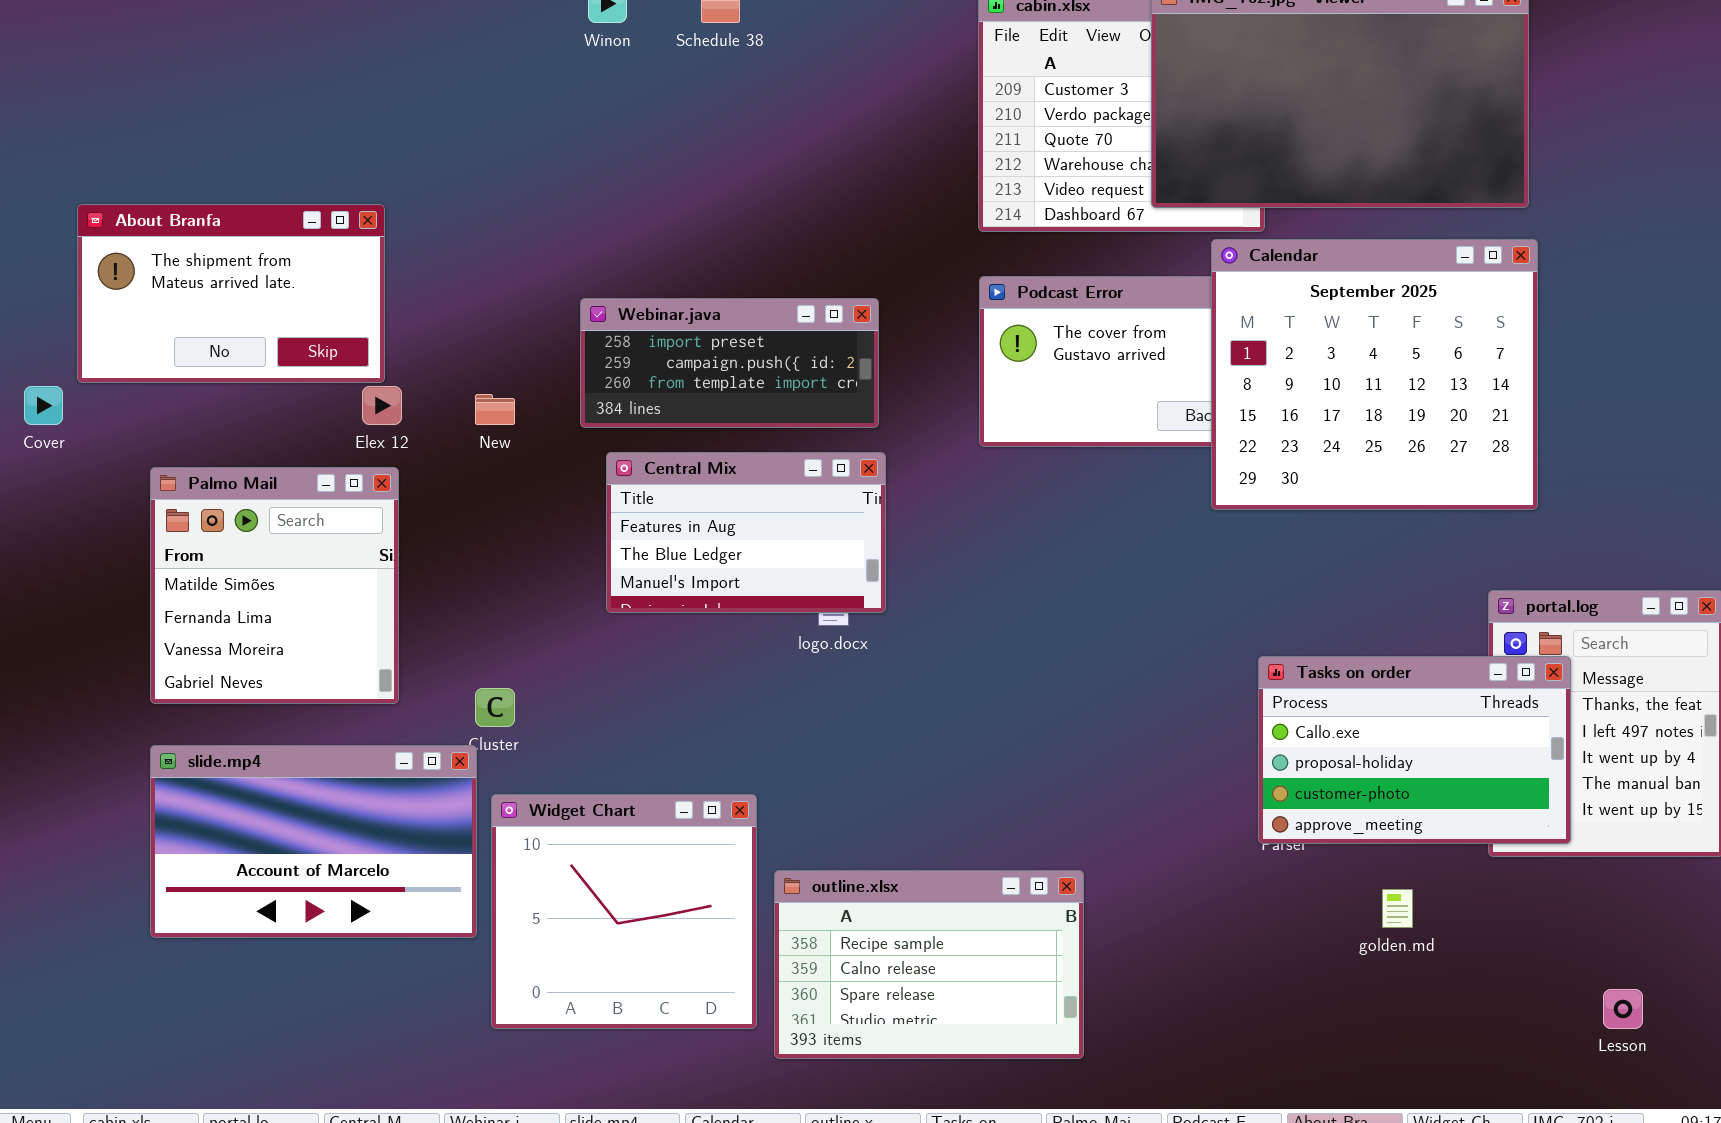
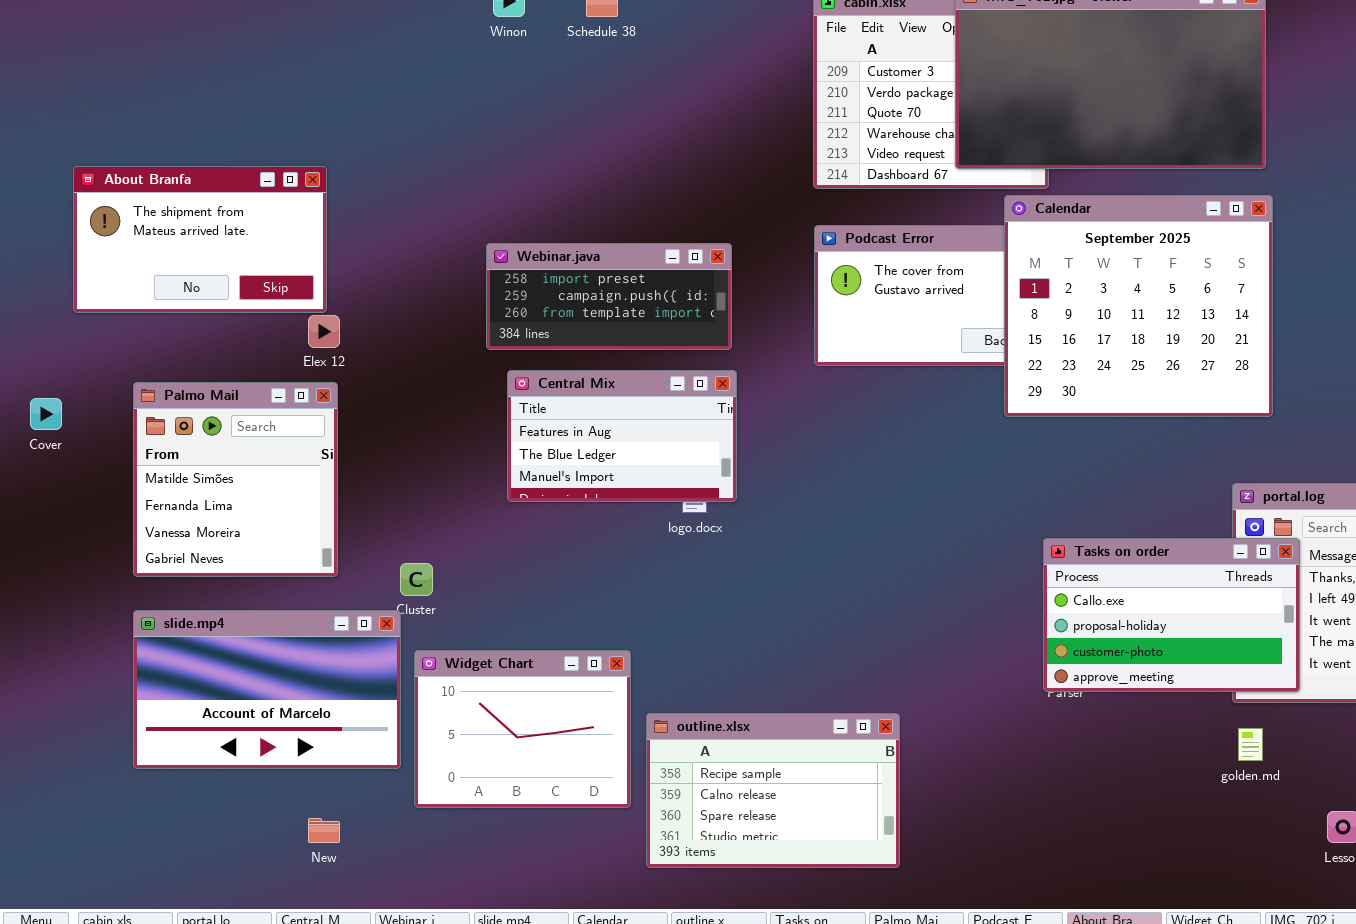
Cover: [24,386,63,425] -> [30,398,62,430], moved
New: [475,394,515,425] -> [308,818,340,843], moved
Widget Chart: [491,794,757,1029] -> [414,650,631,808], resized
golden.md: [1382,889,1413,928] -> [1238,728,1263,761], moved

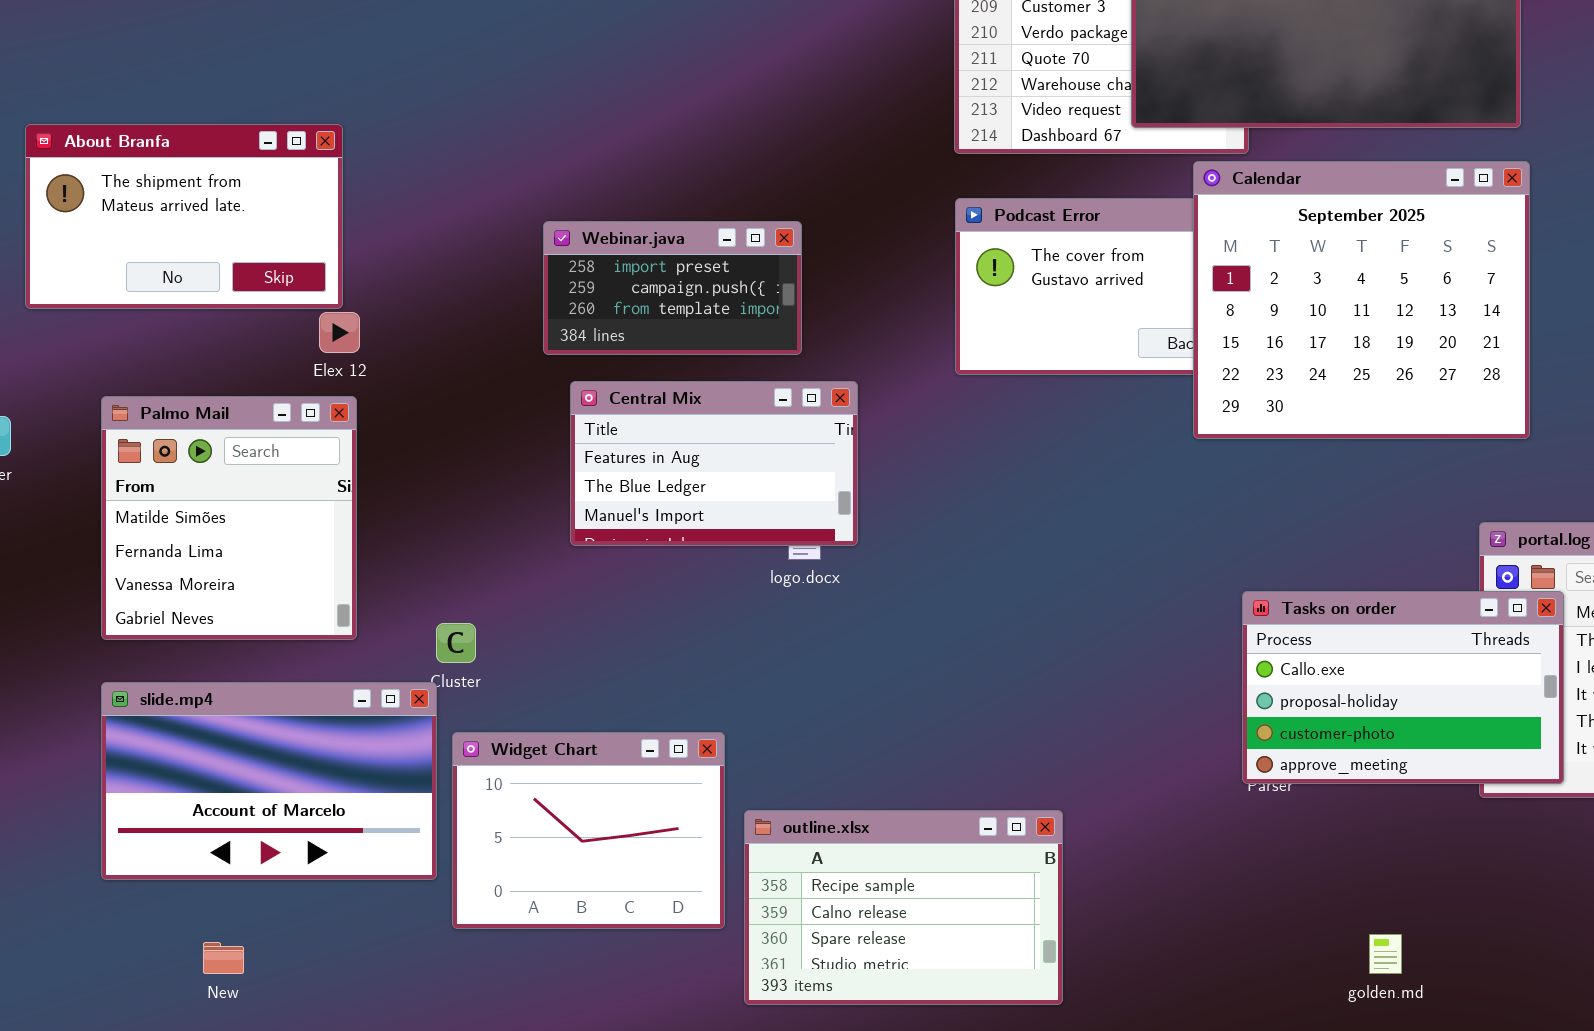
Webinar.java: [486,243,732,350] -> [543,221,802,355], resized
golden.md: [1238,728,1263,761] -> [1369,934,1402,974], moved
New: [308,818,340,843] -> [203,942,244,974], moved

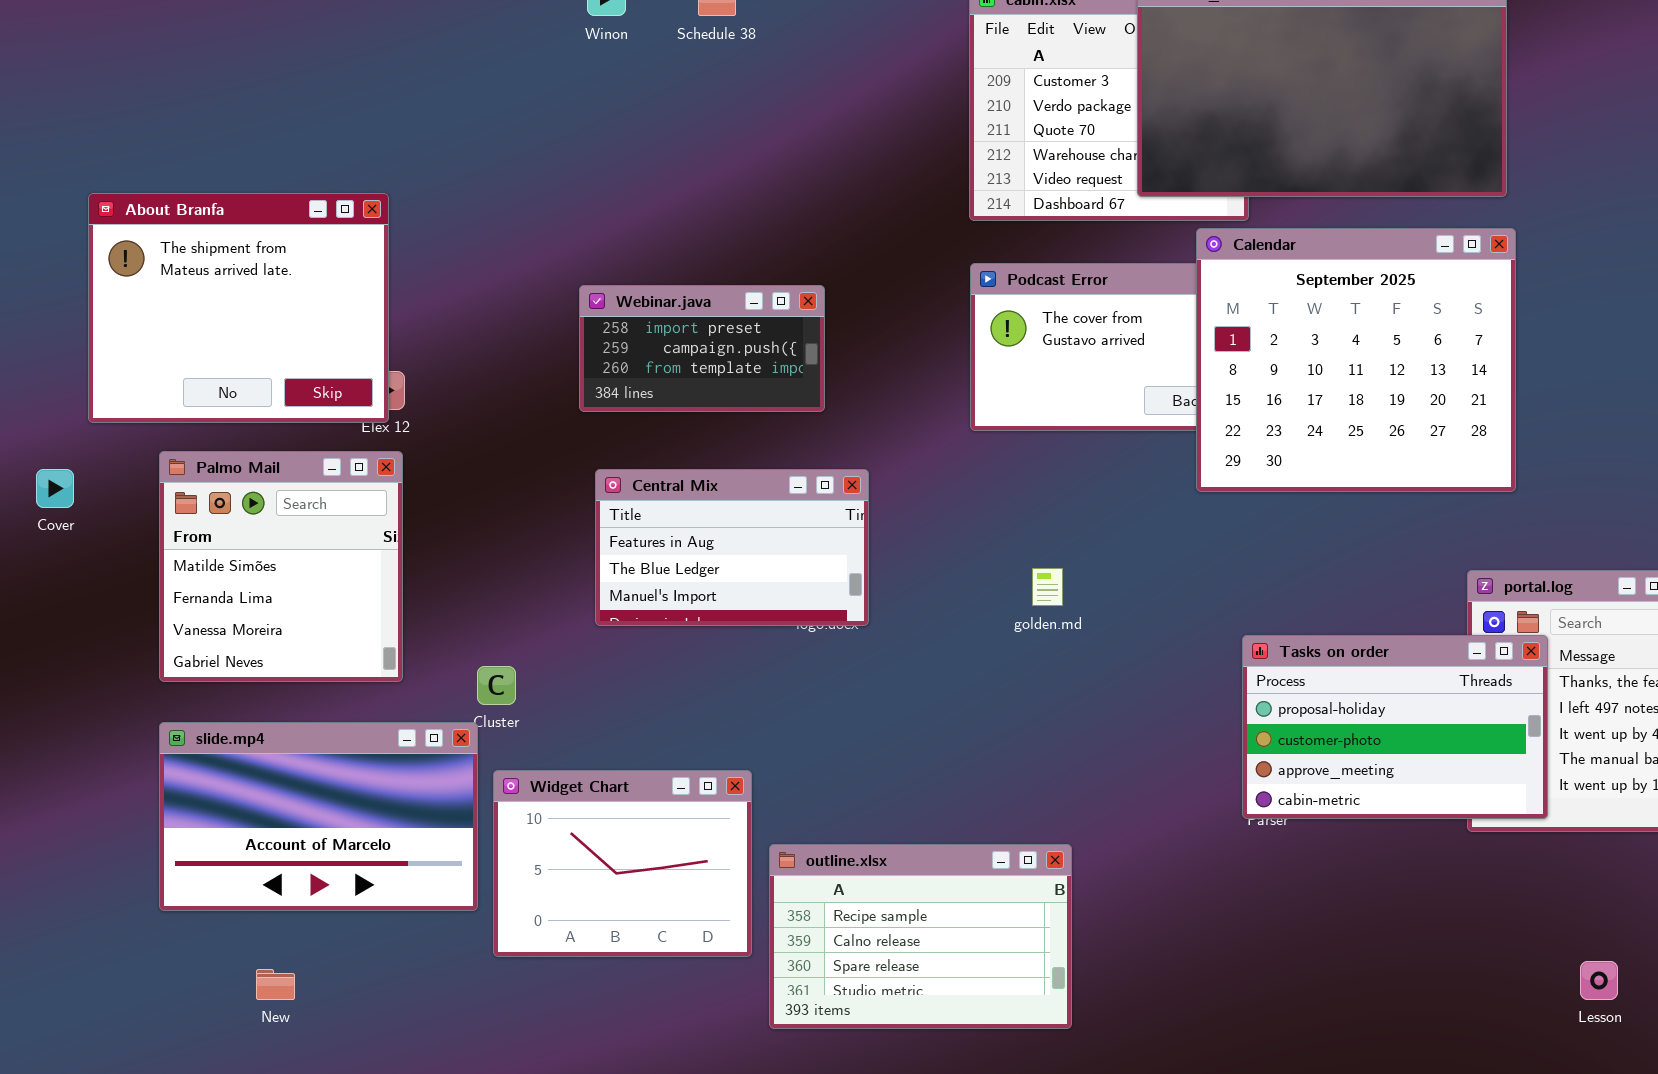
About Branfa: [25,124,343,309] -> [88,193,389,423], resized
Central Mix: [570,381,858,546] -> [595,469,869,626], moved
Tasks on order: [1242,591,1564,784] -> [1242,635,1548,819], scrolled down 1 row
golden.md: [1369,934,1402,974] -> [1032,568,1063,606], moved

